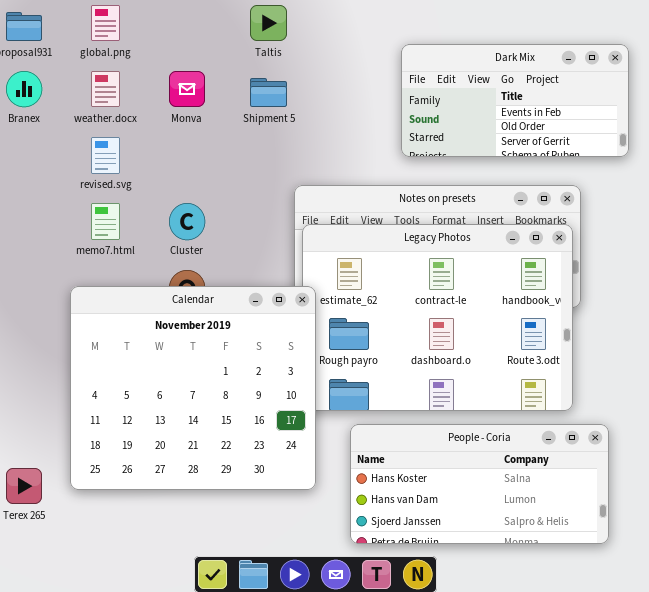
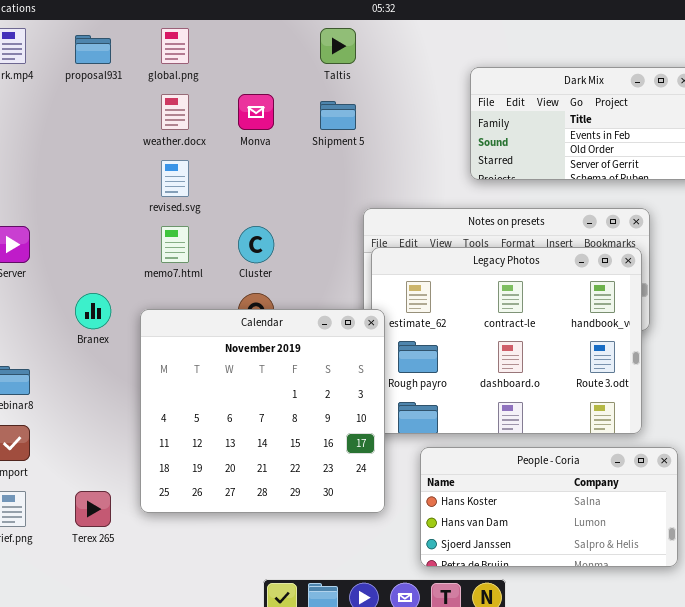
Branex: [6,71,42,107] -> [75,293,111,329], moved

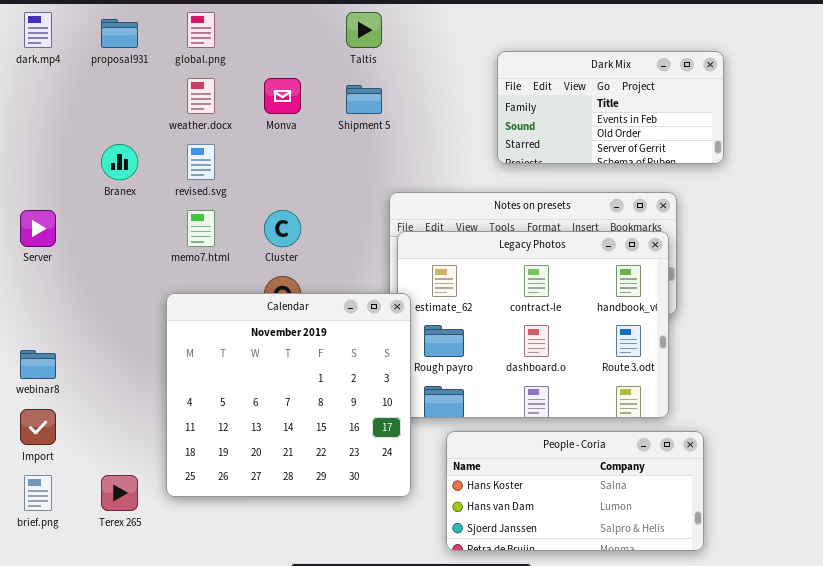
Branex: [75,293,111,329] -> [101,144,138,180], moved

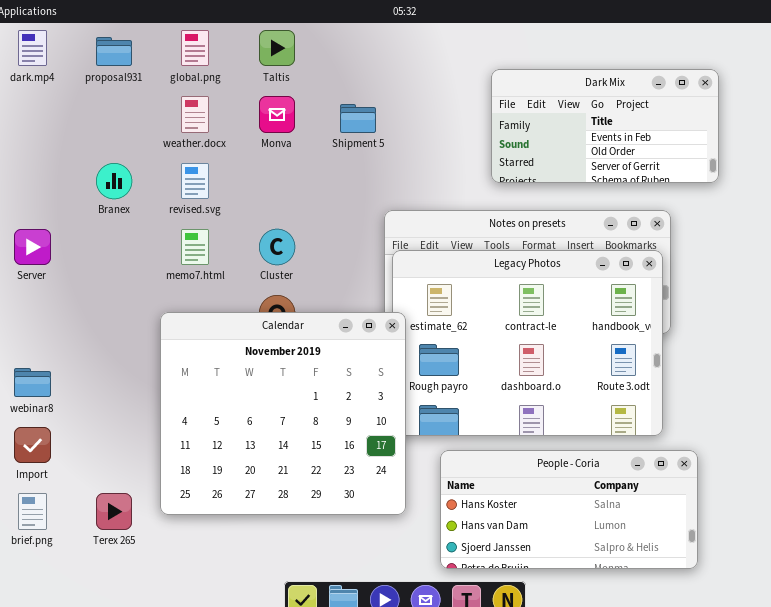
Taltis: [346,12,382,48] -> [259,30,295,66], moved

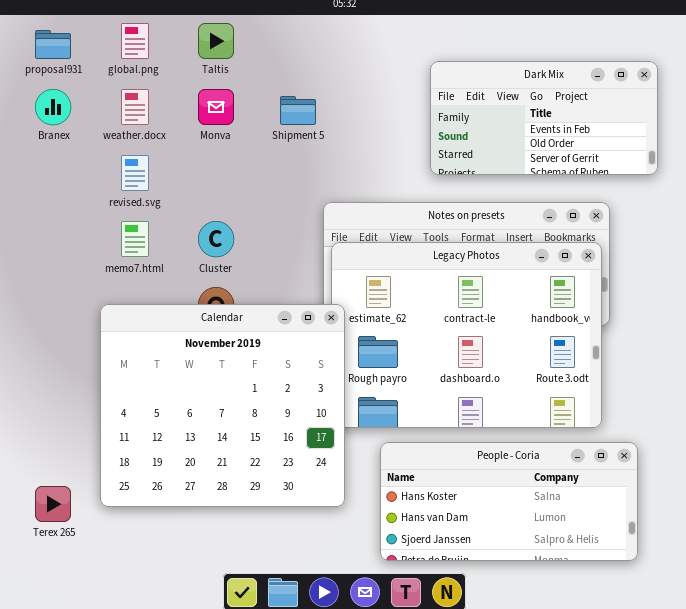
Branex: [96,163,132,199] -> [35,89,71,125], moved

